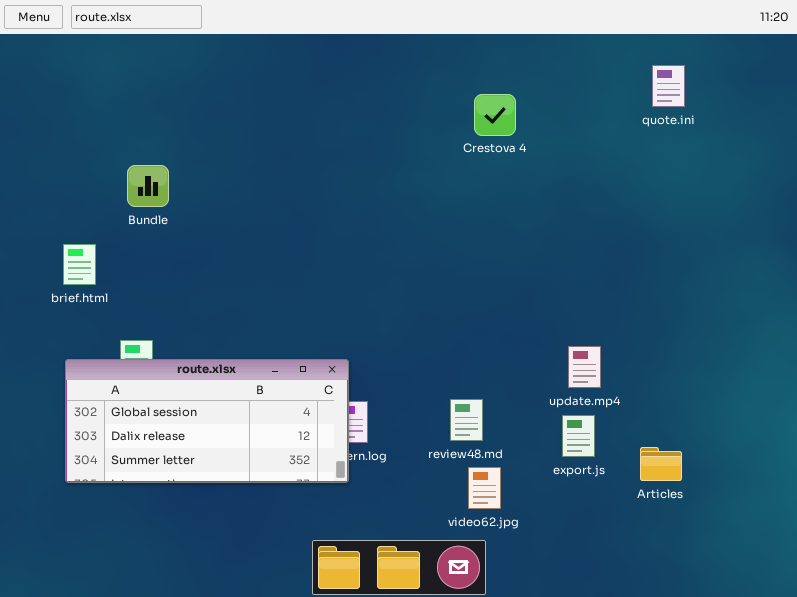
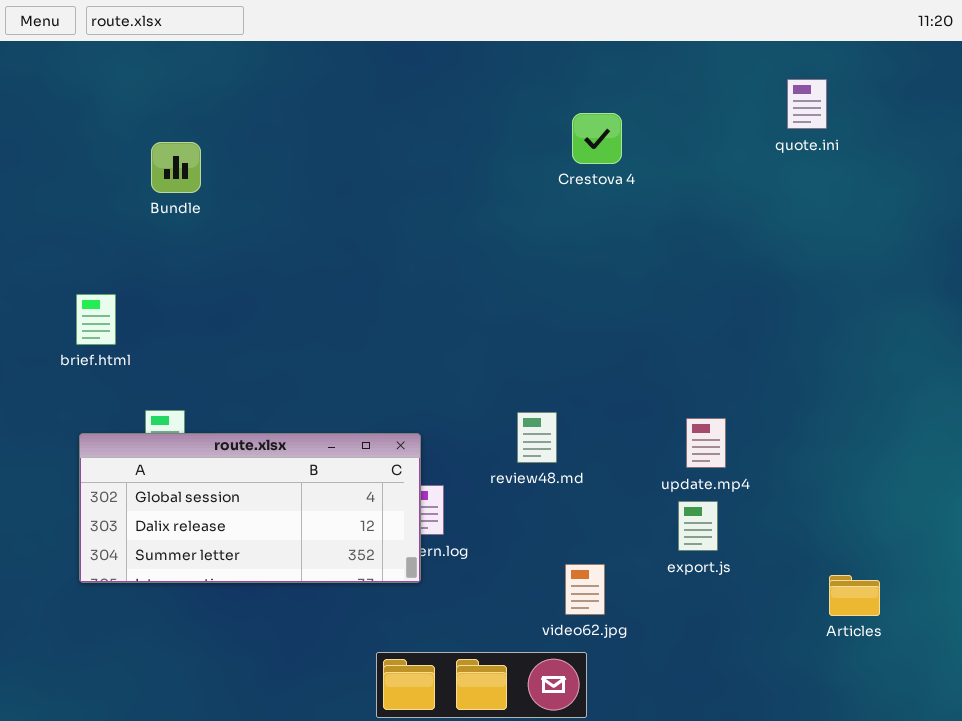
Bundle: [127,165,169,207] -> [151,142,201,193], moved
review48.md: [450,399,483,441] -> [517,412,557,463], moved
Articles: [640,447,682,481] -> [829,575,880,616], moved

